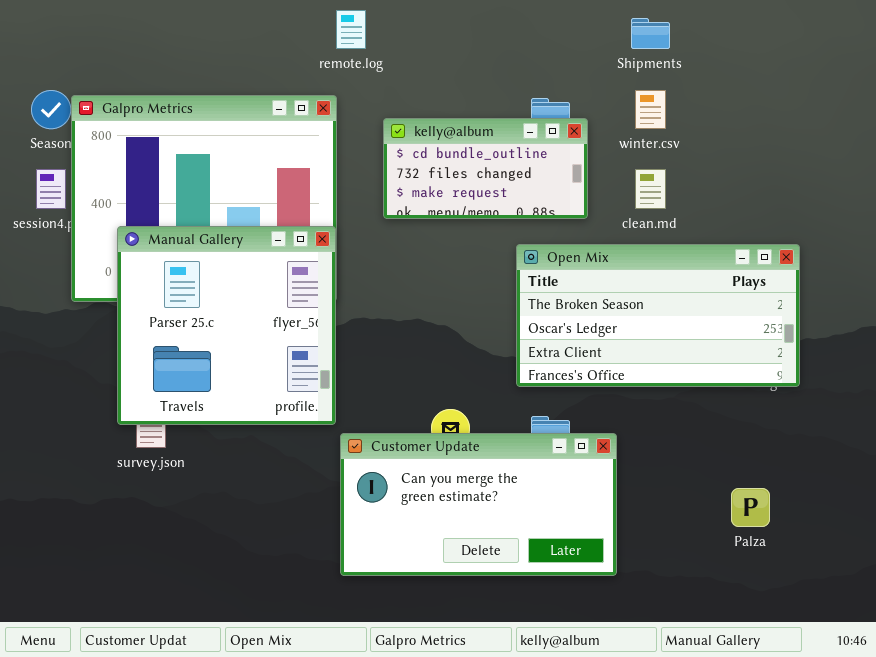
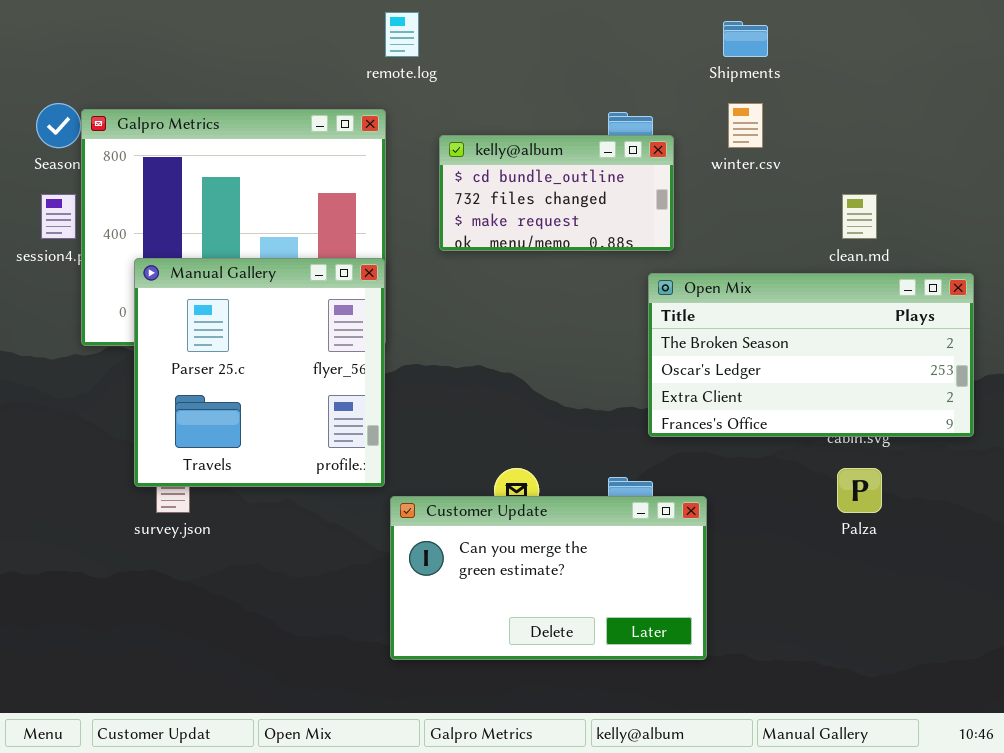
clean.md: [635,169,666,209] -> [842,194,877,239], moved
Open Mix: [516,244,800,387] -> [648,273,974,437], moved
Palza: [731,488,770,527] -> [837,468,882,513], moved

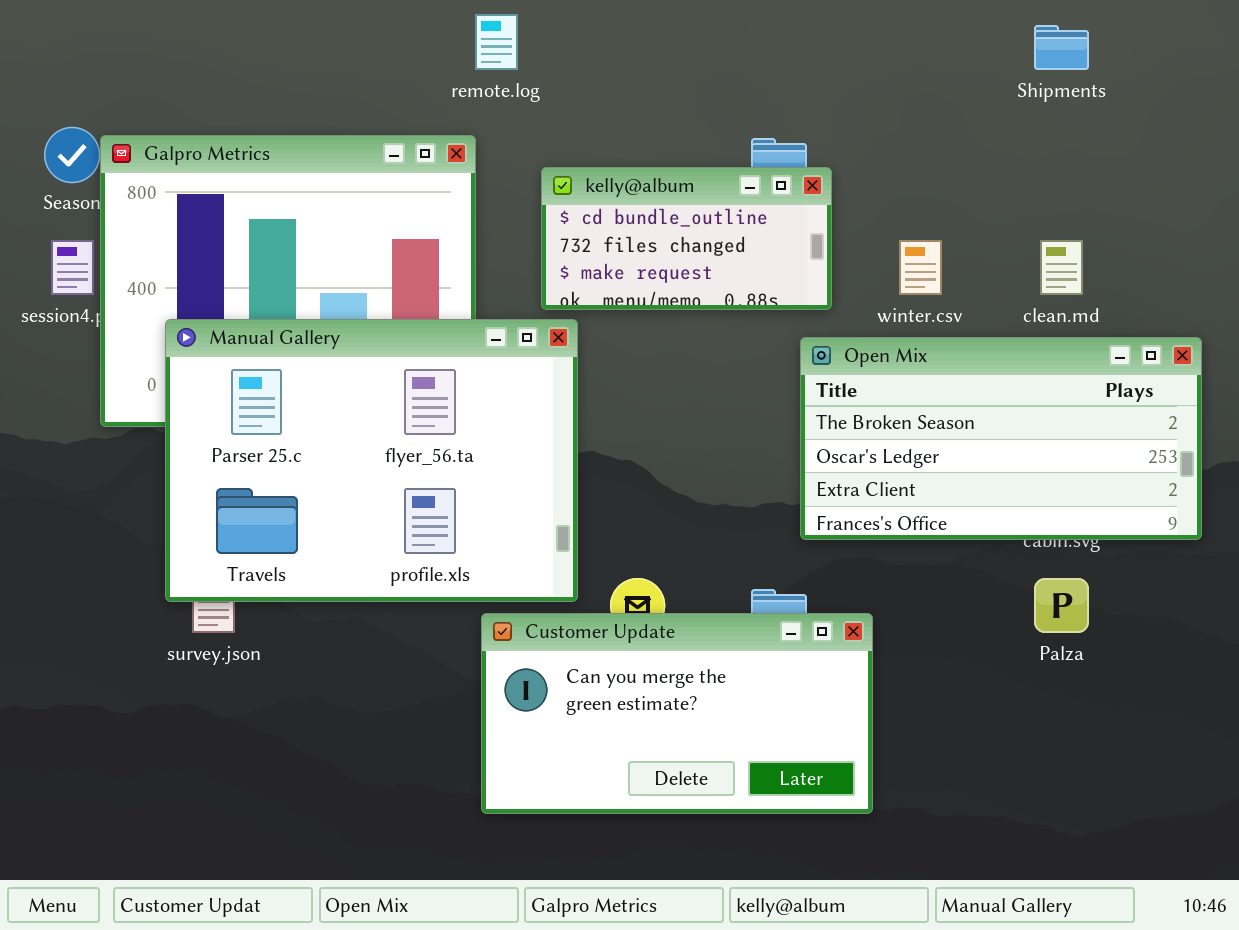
Shipments: [723,21,768,57] -> [1034,25,1089,70], moved
winter.csv: [728,103,763,148] -> [899,240,942,295], moved
Manual Gallery: [134,258,385,487] -> [165,319,578,602], resized

